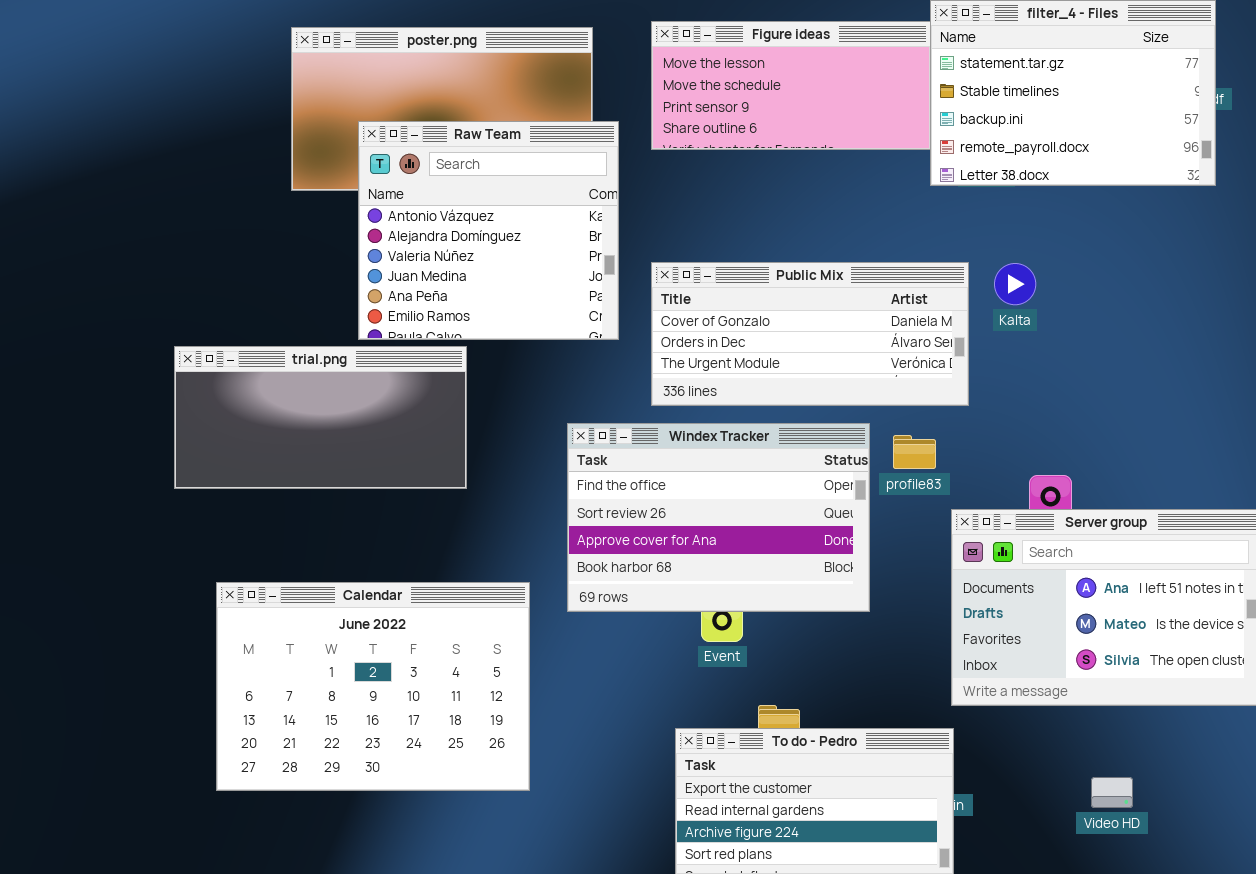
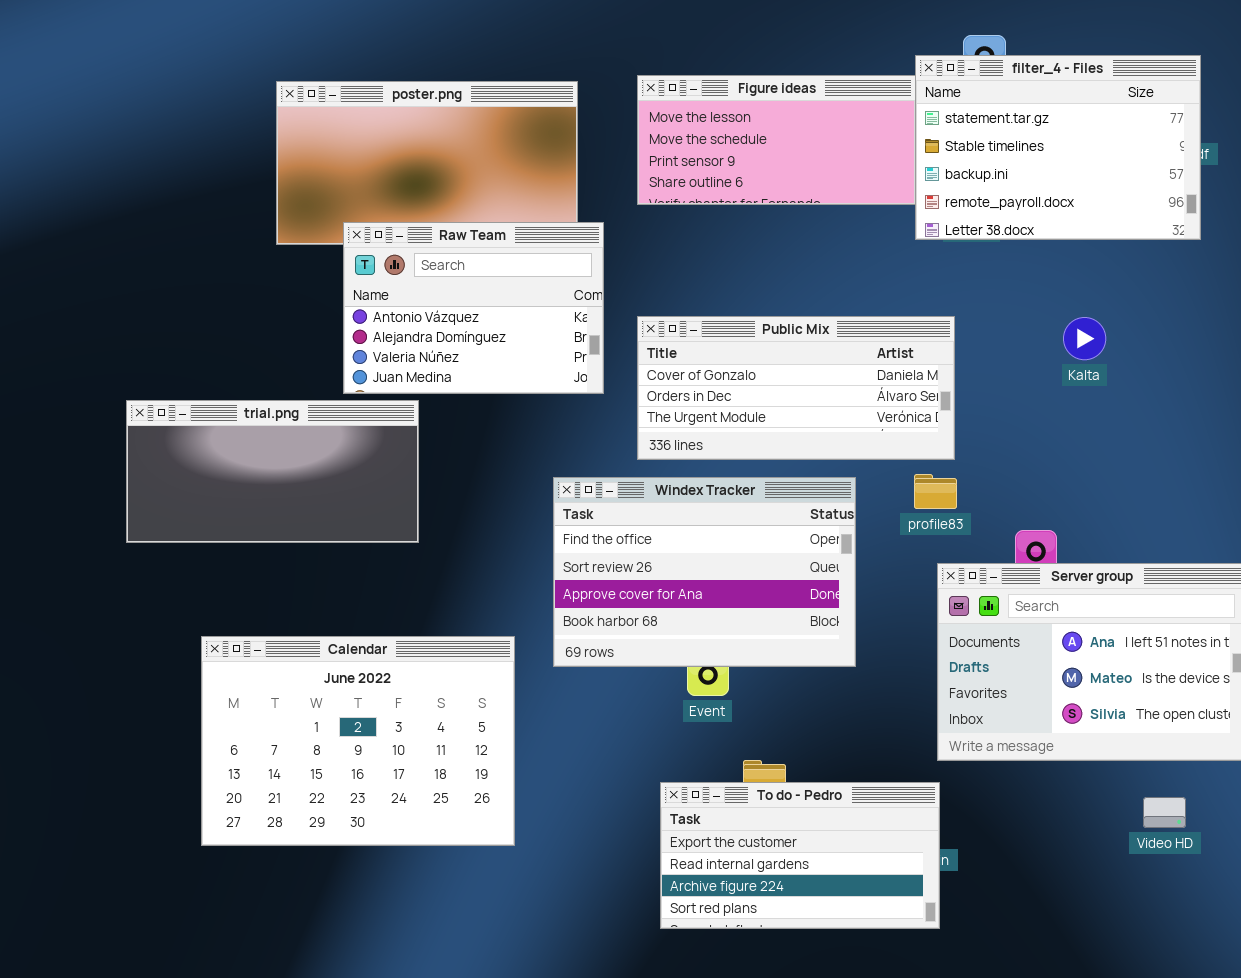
Raw Team: [358,121,619,340] -> [343,222,604,394], resized
Kalta: [994,263,1036,305] -> [1063,317,1106,360], moved
trial.png: [174,346,467,489] -> [126,400,419,543], moved
profile83: [893,435,936,469] -> [914,474,957,509], moved
Video HD: [1091,777,1133,808] -> [1143,797,1186,828], moved

